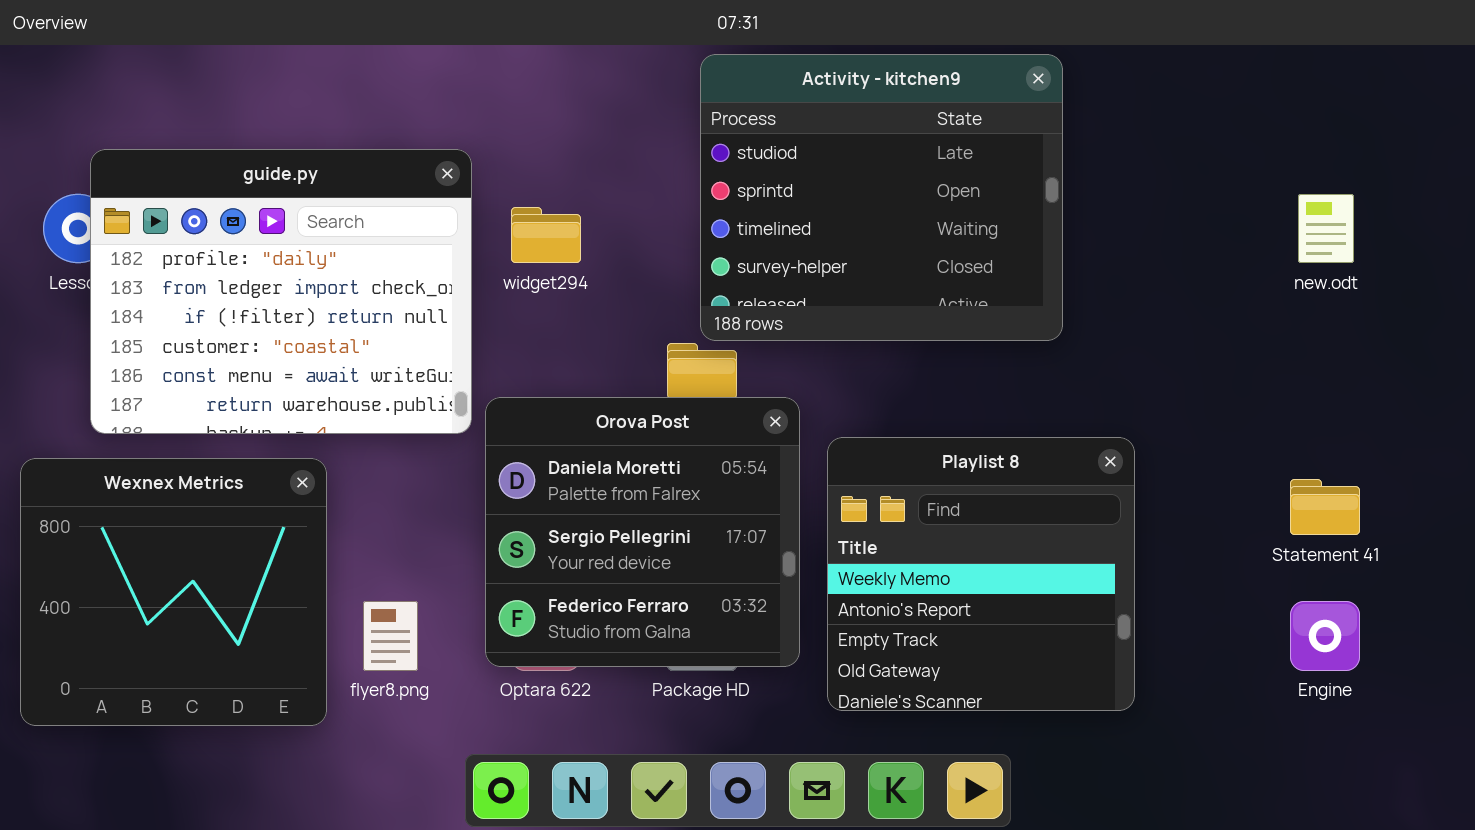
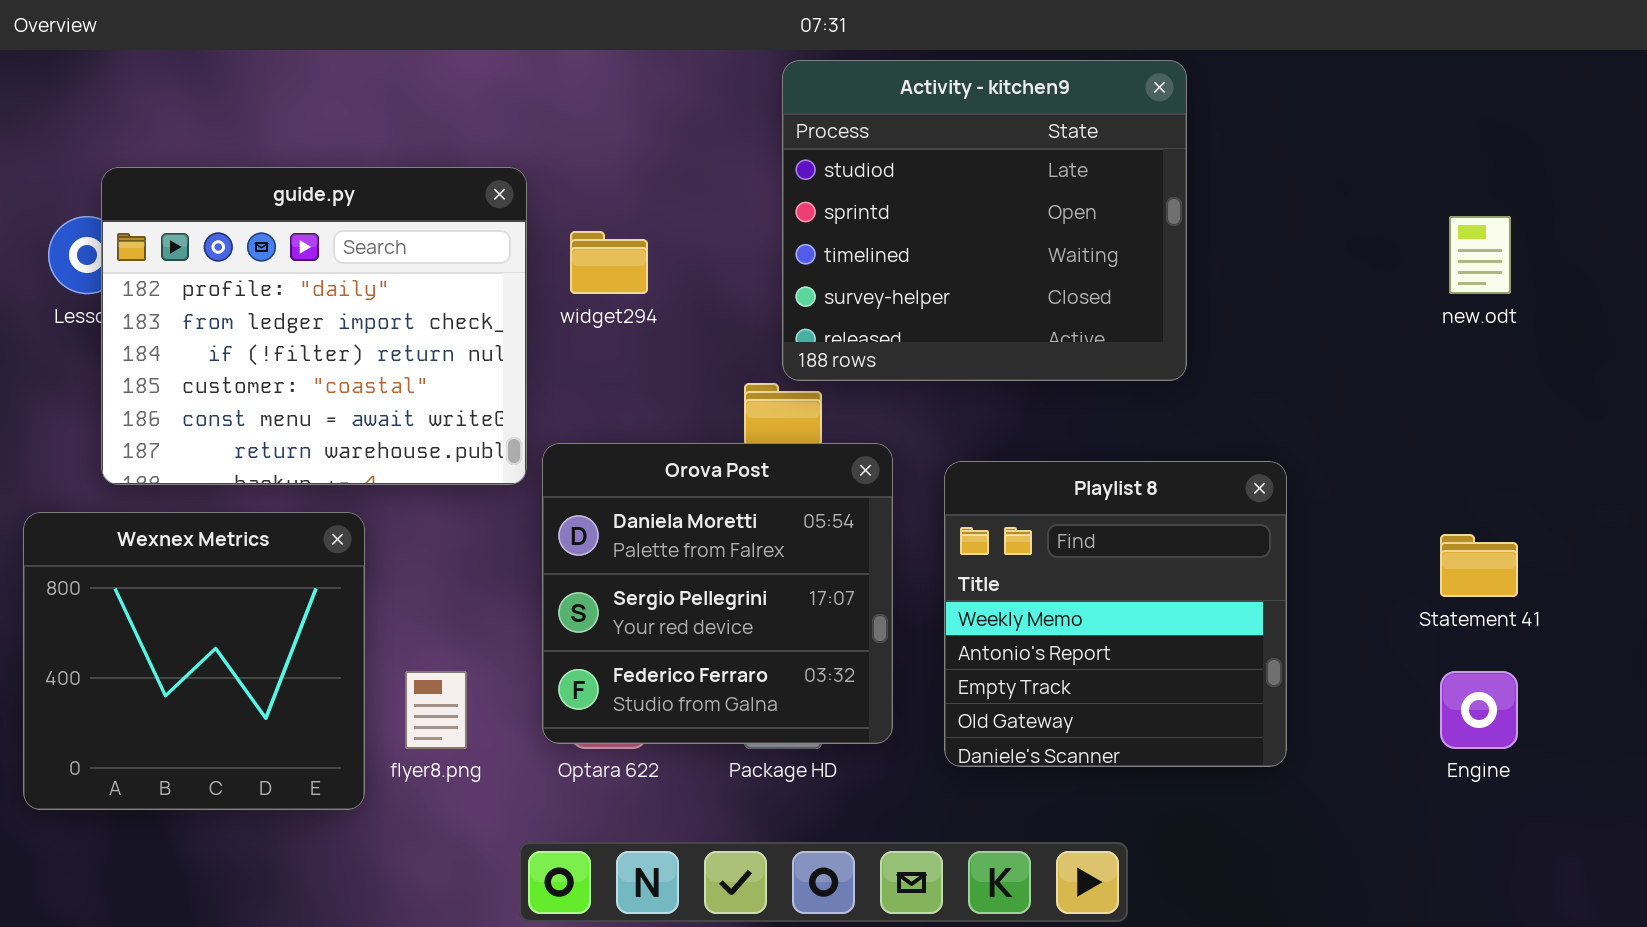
Playlist 8: [827,437,1135,711] -> [944,461,1287,767], moved

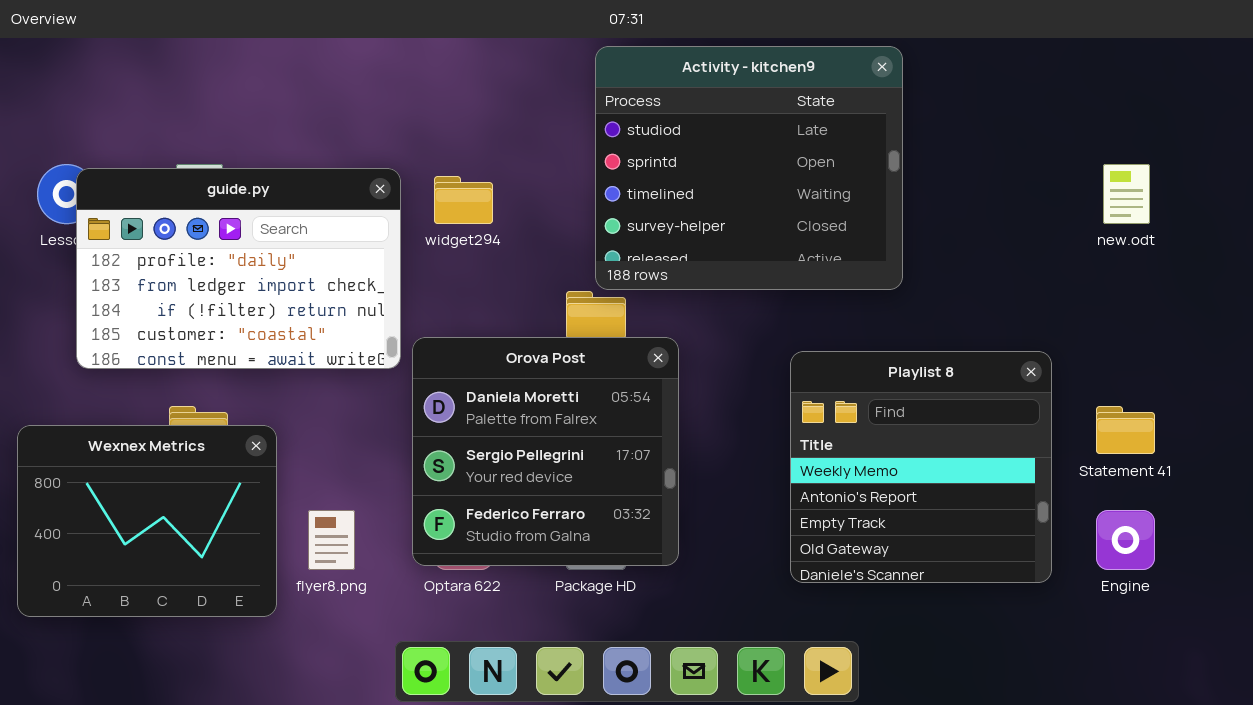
guide.py: [101,167,527,485] -> [76,168,401,369], resized
Playlist 8: [944,461,1287,767] -> [790,351,1052,583], moved
Wexnex Metrics: [23,512,365,810] -> [17,425,277,617], resized

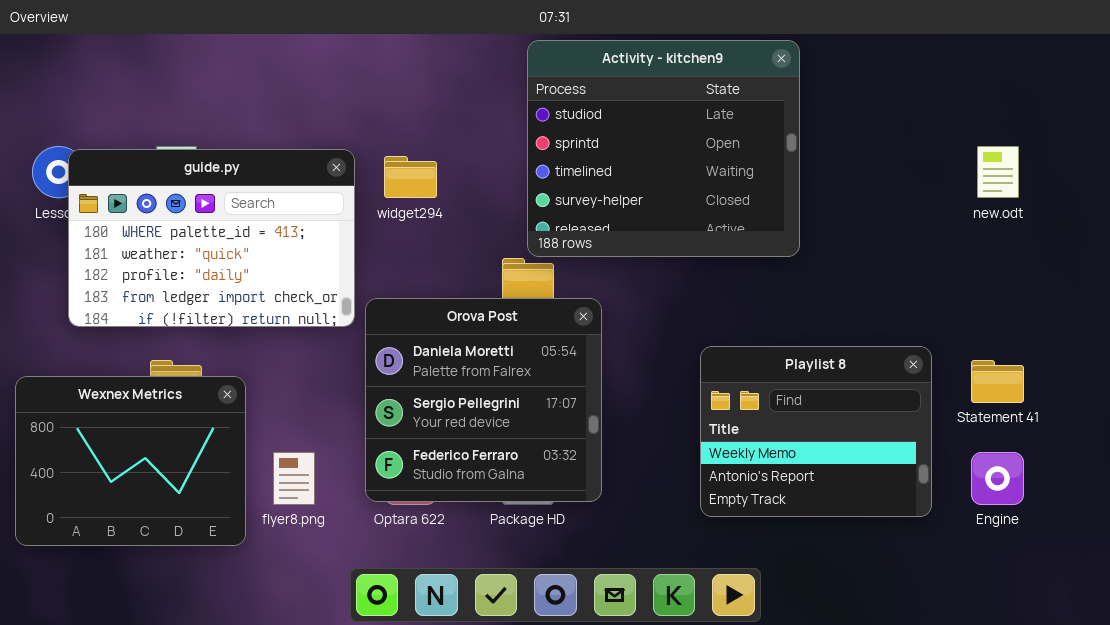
guide.py: [76,168,401,369] -> [68,149,355,327], scrolled up 2 rows
Playlist 8: [790,351,1052,583] -> [700,346,932,517], resized

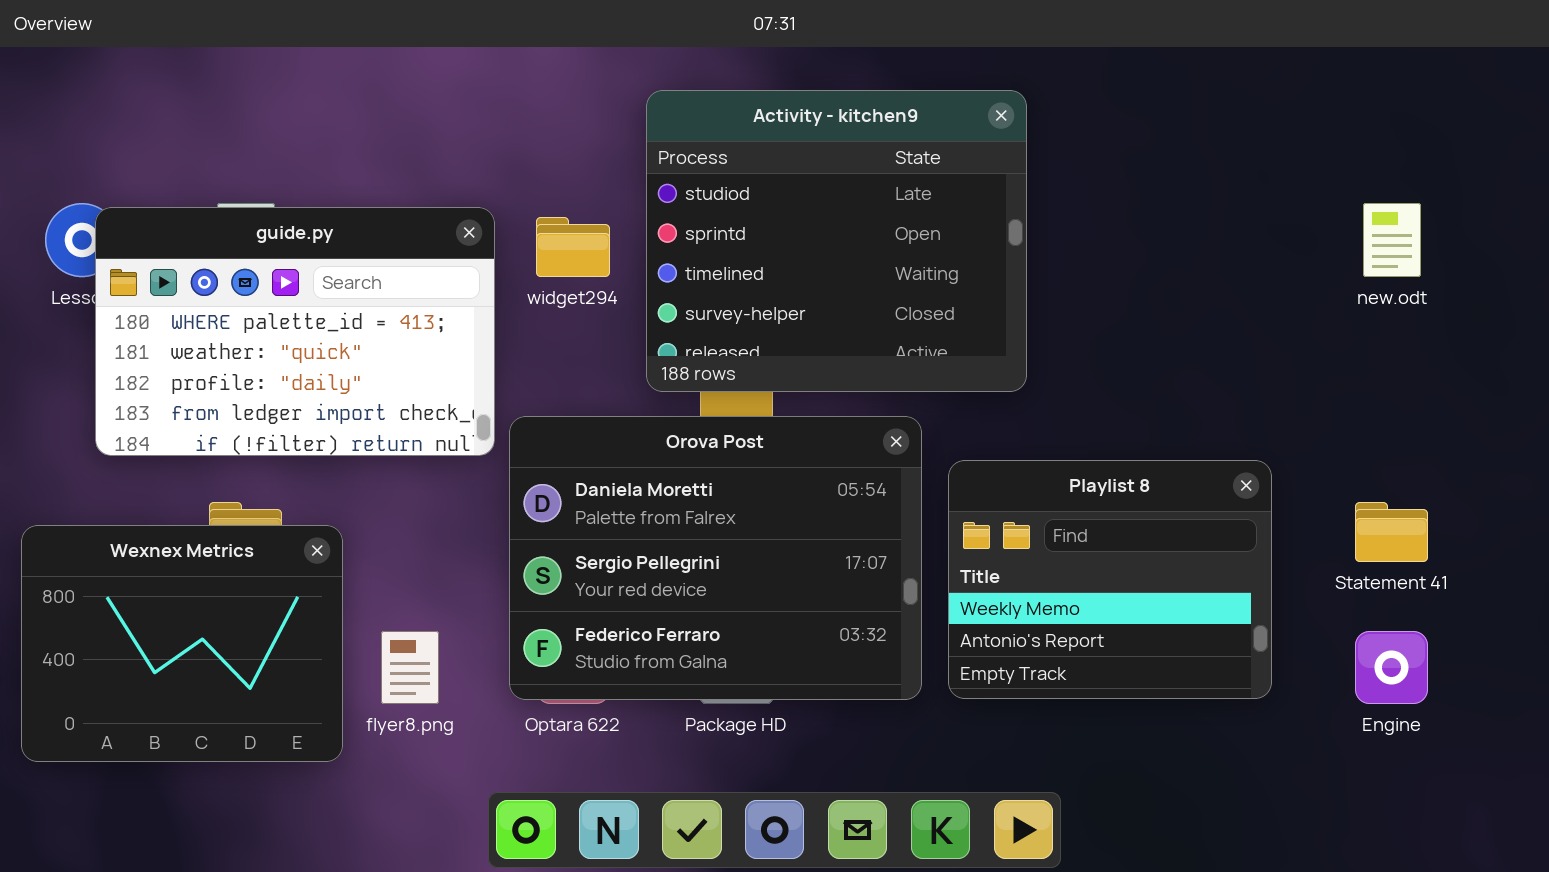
Activity - kitchen9: [527,40,800,257] -> [646,90,1027,392], moved
Orova Post: [365,298,602,502] -> [509,416,922,700], resized
Playlist 8: [700,346,932,517] -> [948,460,1272,699], moved

